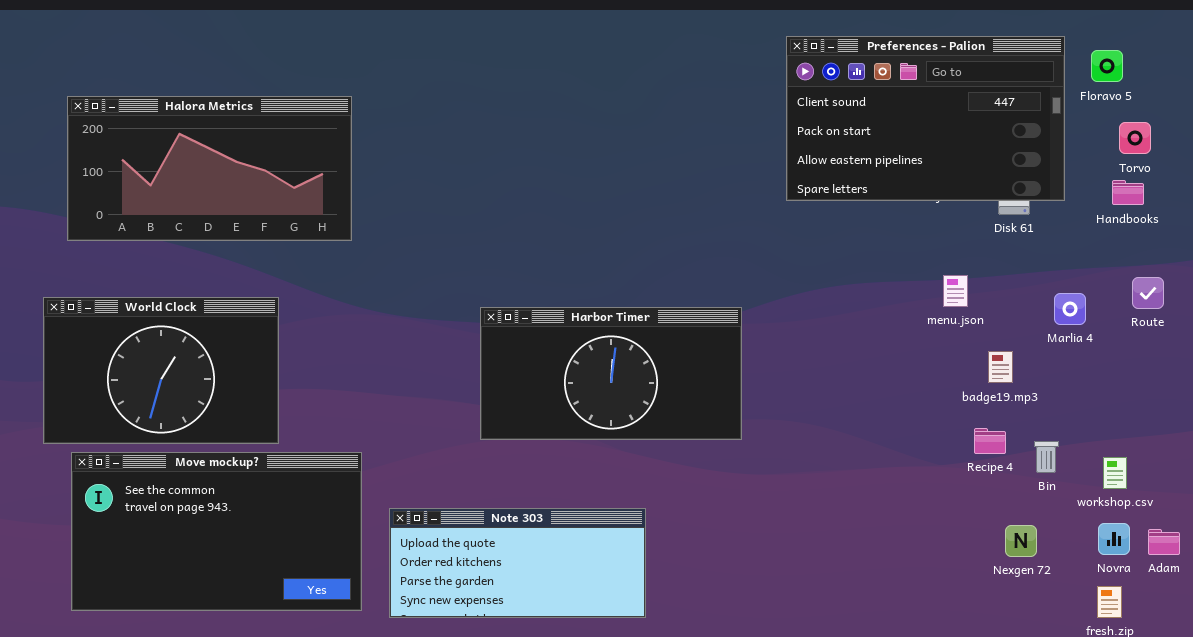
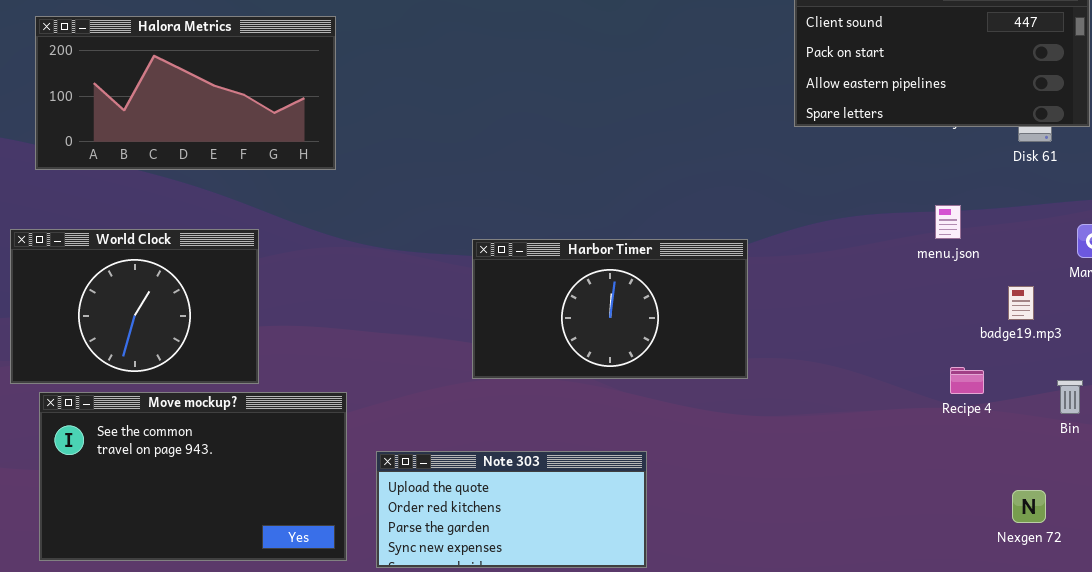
menu.json: [943,275,968,307] -> [935,205,961,239], moved
Recipe 4: [974,428,1006,454] -> [950,367,984,394], moved
Nexgen 72: [1005,525,1037,557] -> [1012,490,1046,523], moved

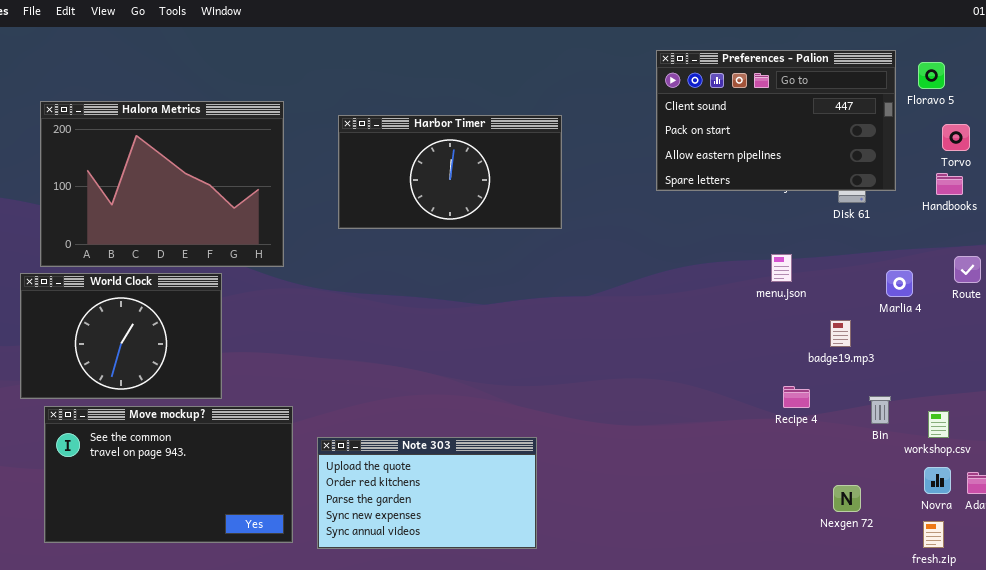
Halora Metrics: [35,16,336,170] -> [40,101,284,267], resized
Harbor Timer: [472,239,748,379] -> [338,115,562,229], moved
Note 303: [376,451,647,568] -> [317,437,537,549], resized

